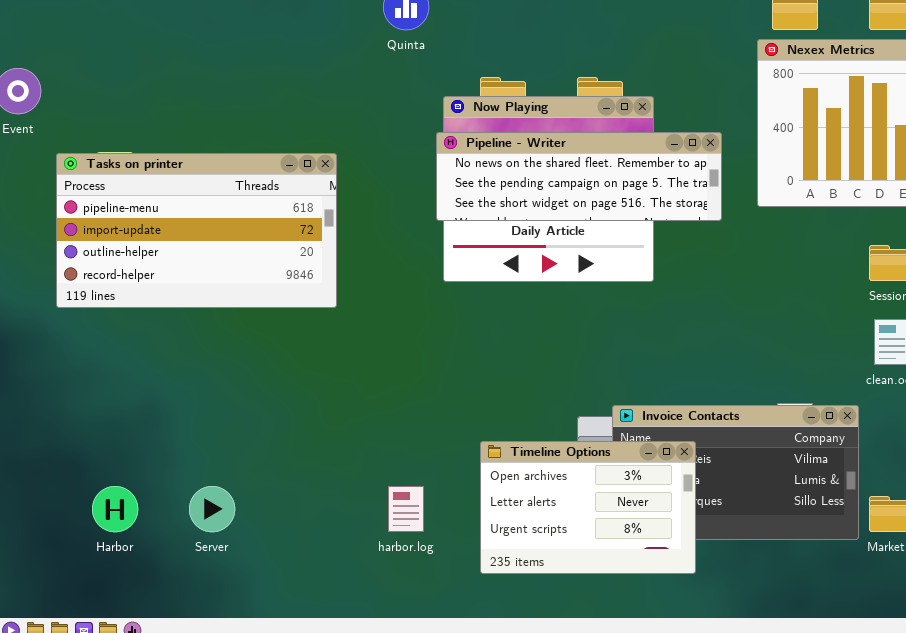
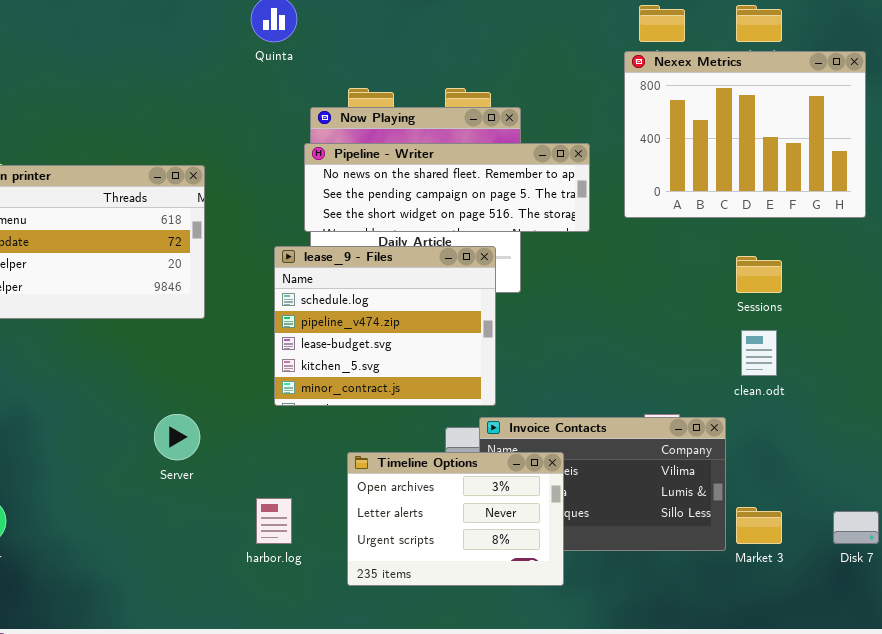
lease_9 - Files: none -> [274,246,496,406], opened
Server: [189,486,235,532] -> [154,414,200,460], moved

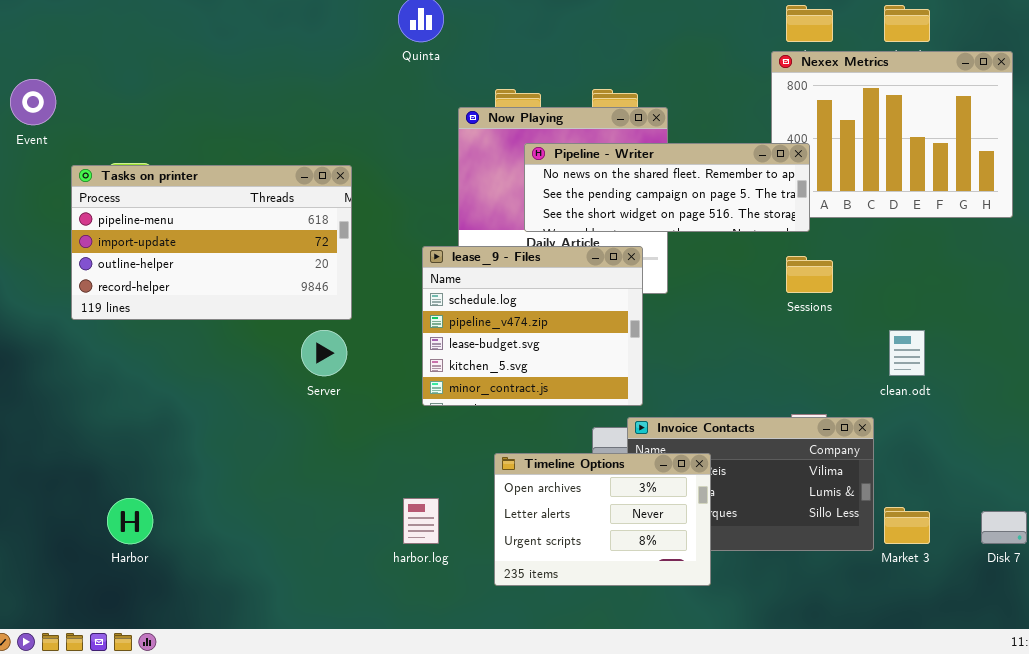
Pipeline - Writer: [304,143,590,232] -> [524,143,810,232], moved
Sessions: [736,256,782,293] -> [786,256,833,293], moved
Server: [154,414,200,460] -> [301,330,347,376], moved

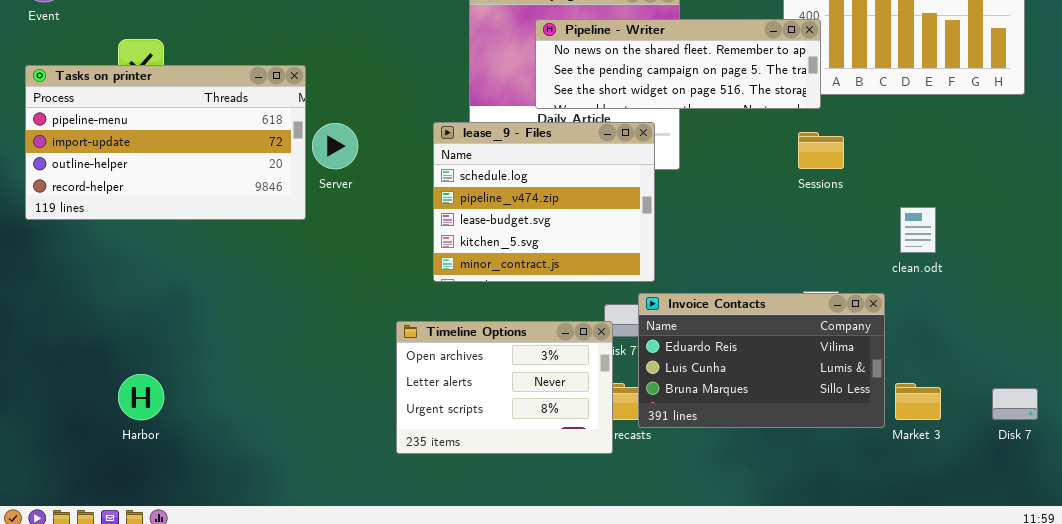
Tasks on printer: [71,165,352,320] -> [25,65,306,220], moved
Server: [301,330,347,376] -> [312,123,358,169], moved
Timeline Options: [494,453,711,586] -> [396,321,613,454], moved

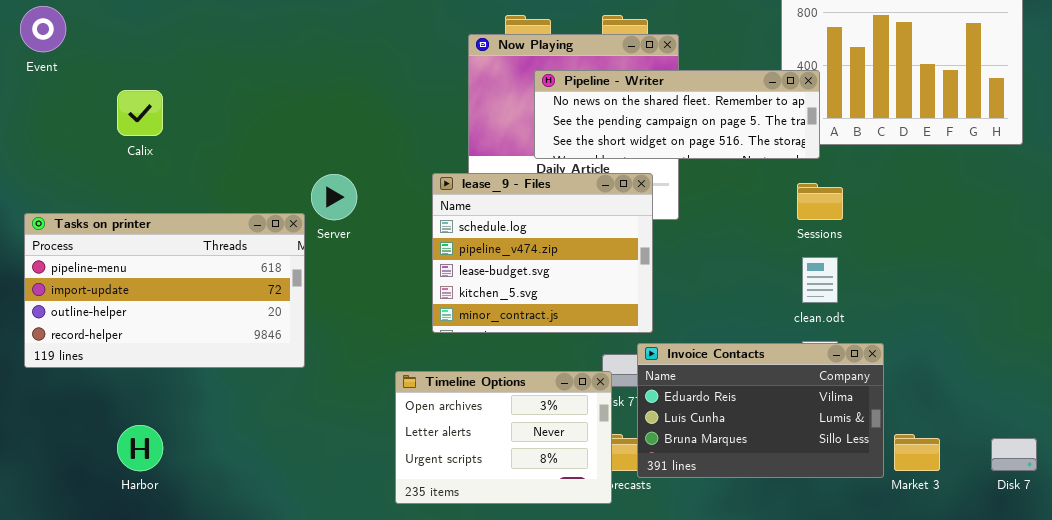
Tasks on printer: [25,65,306,220] -> [24,213,305,368], moved
clean.odt: [900,207,936,253] -> [802,257,838,303], moved

